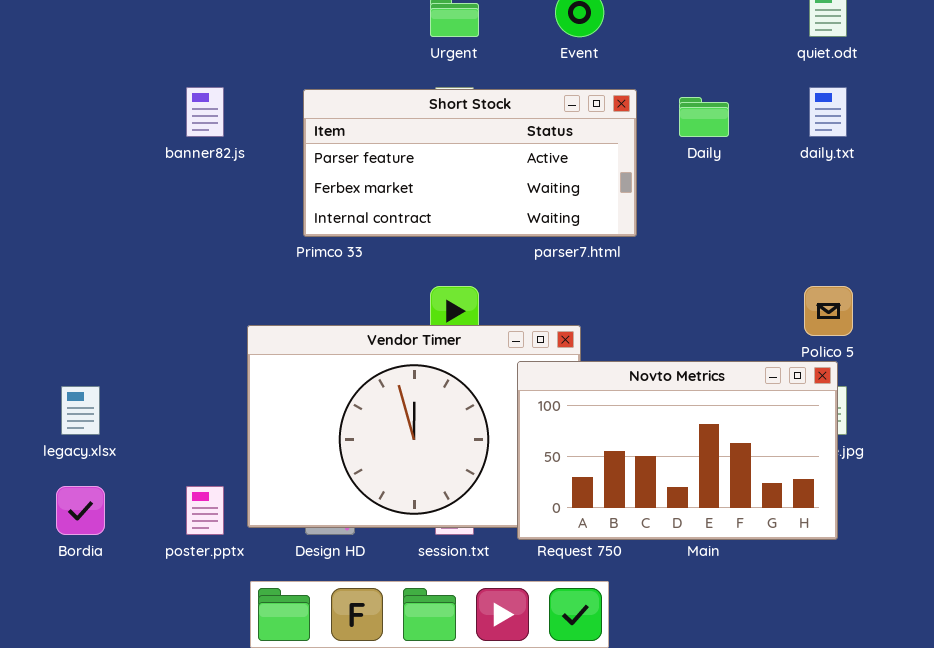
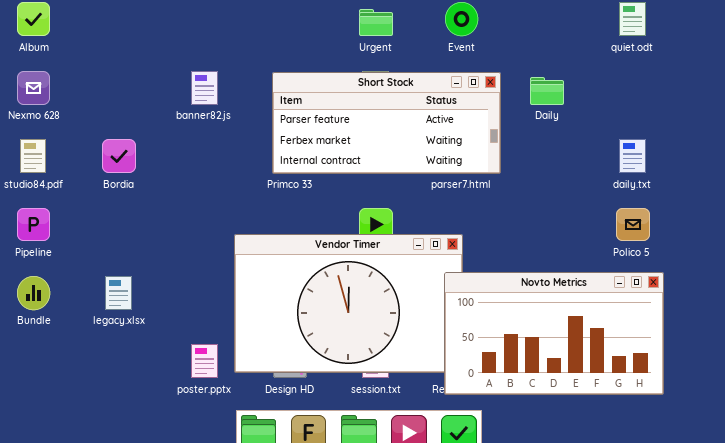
daily.txt: [809,87,847,137] -> [619,139,646,173], moved
Novto Metrics: [517,361,838,540] -> [444,272,664,395], moved
Bordia: [56,486,105,535] -> [102,139,136,173], moved

